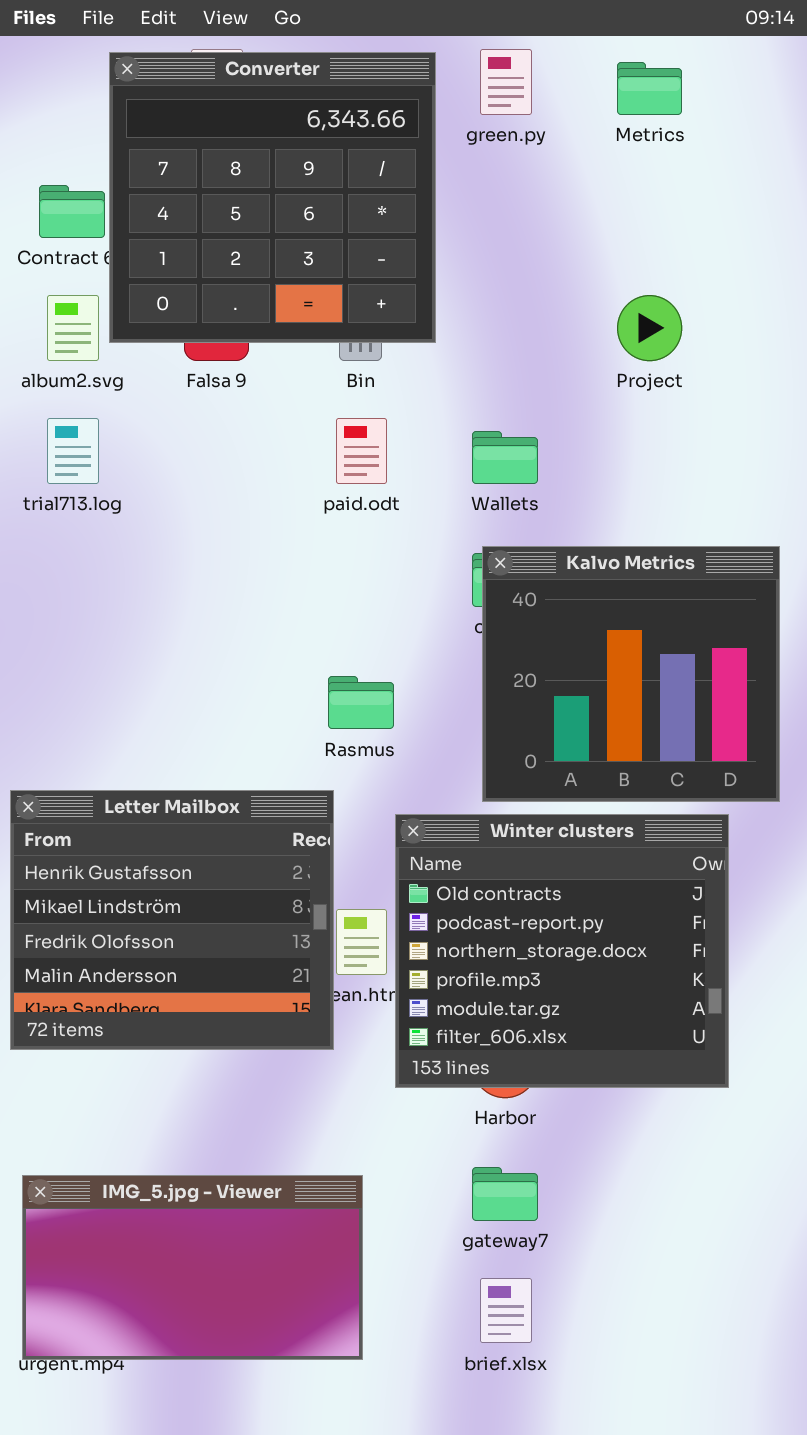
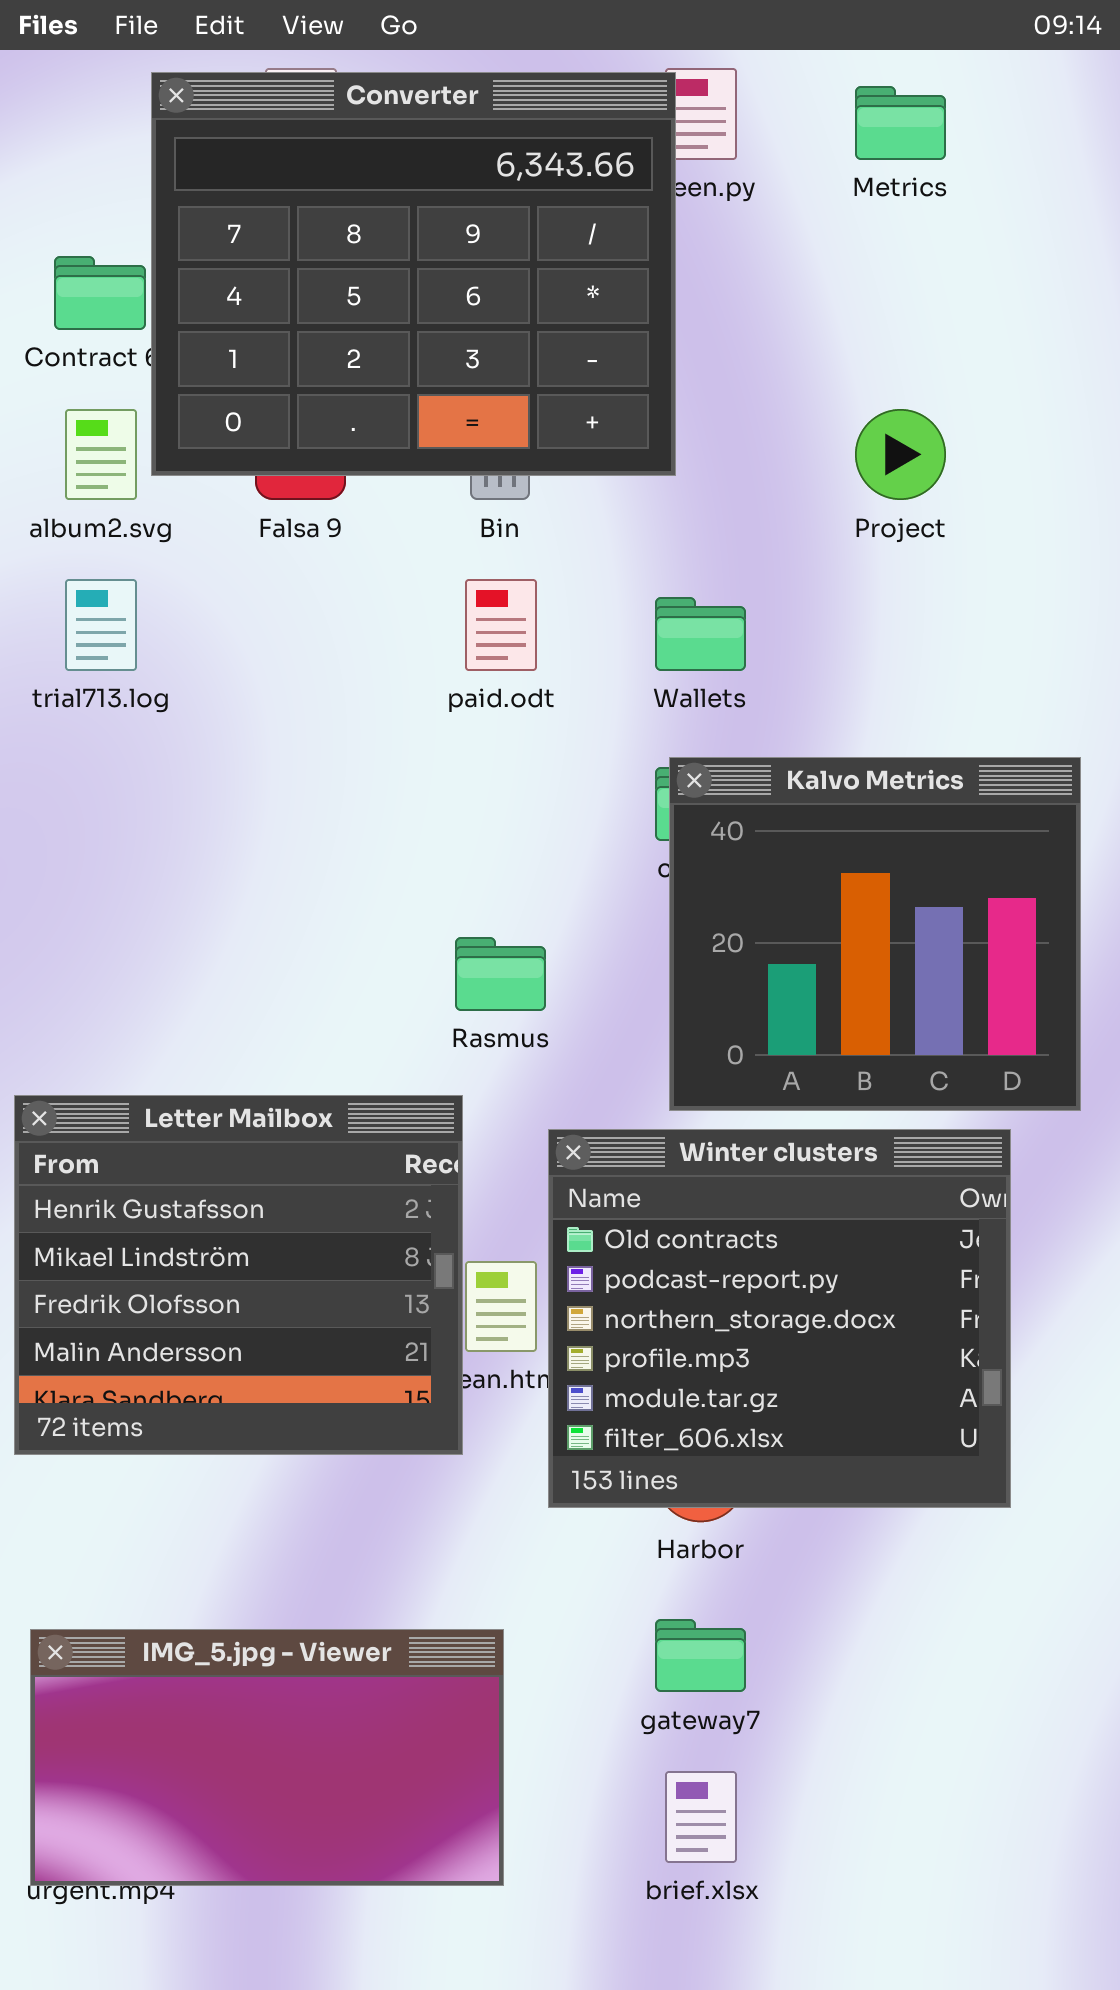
Converter: [109,52,436,343] -> [151,72,676,476], resized

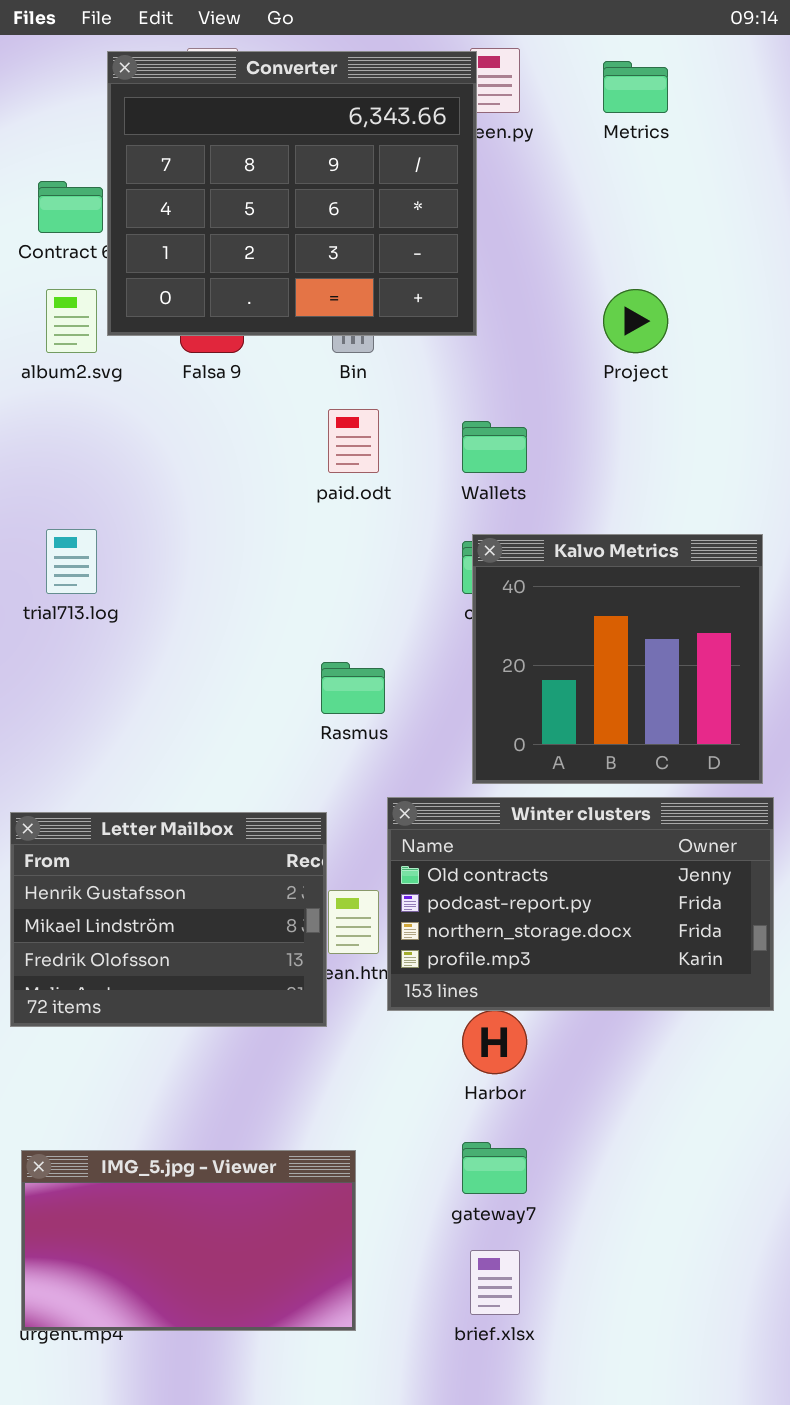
trial713.log: [65,579,137,671] -> [46,529,97,594], moved
Letter Mailbox: [14,1095,463,1455] -> [10,812,327,1027], resized
Winter clusters: [548,1129,1011,1508] -> [387,797,774,1011], resized

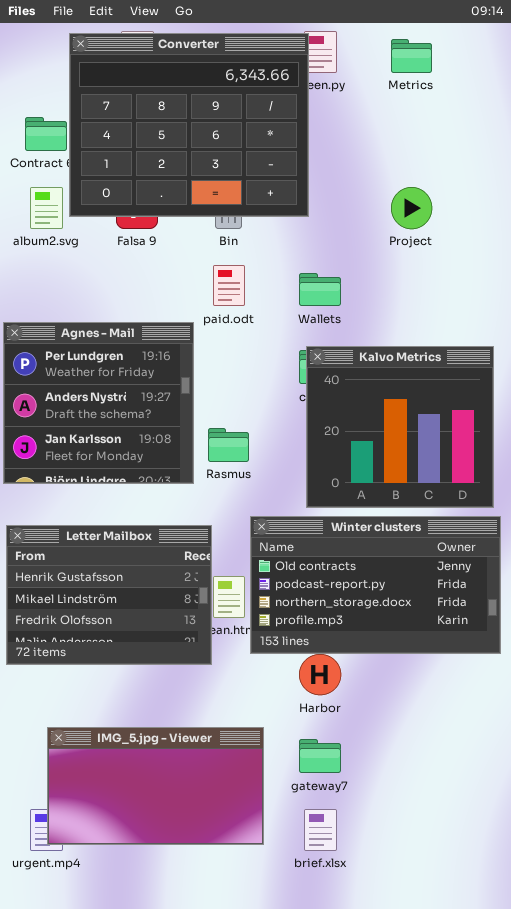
Agnes - Mail: none -> [3,322,194,484], opened
IMG_5.jpg - Viewer: [21,1150,356,1331] -> [47,727,264,845], moved

